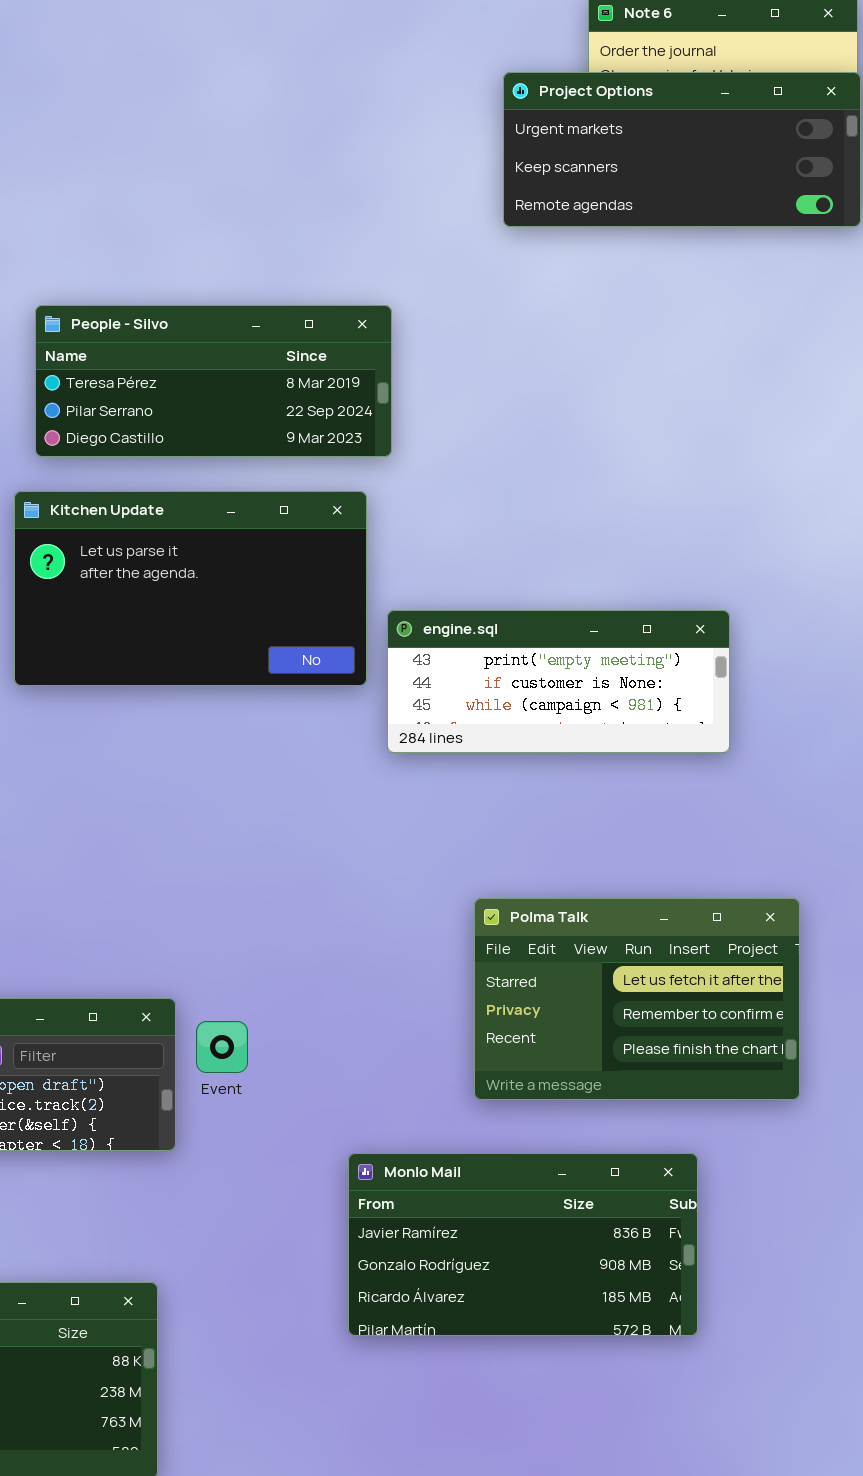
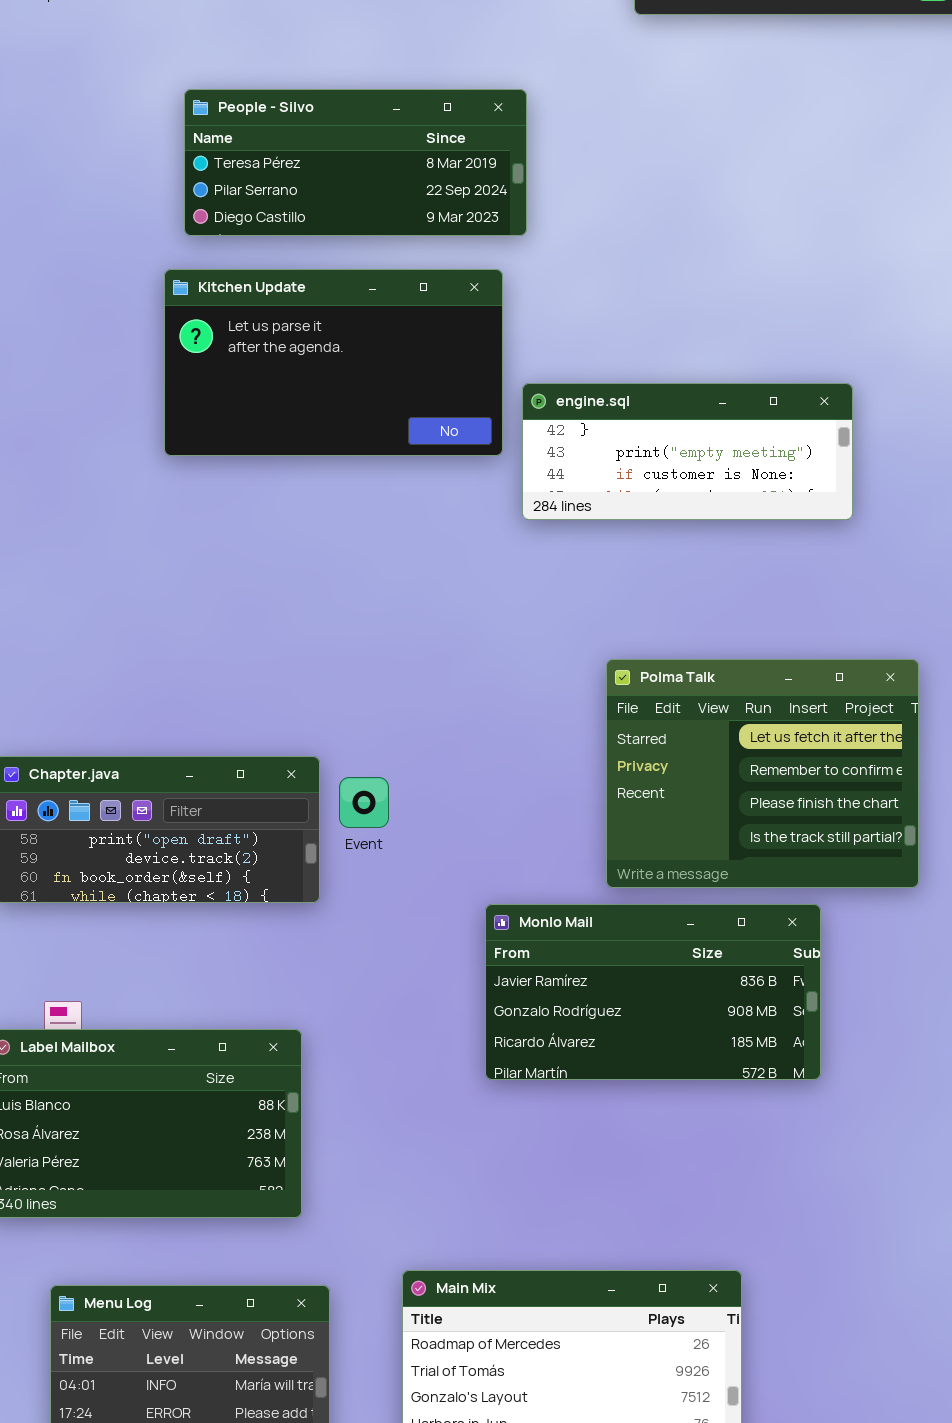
engine.sql: [387,610,730,753] -> [522,383,853,520], scrolled up 1 row
Polma Talk: [474,898,800,1100] -> [606,659,919,888], resized

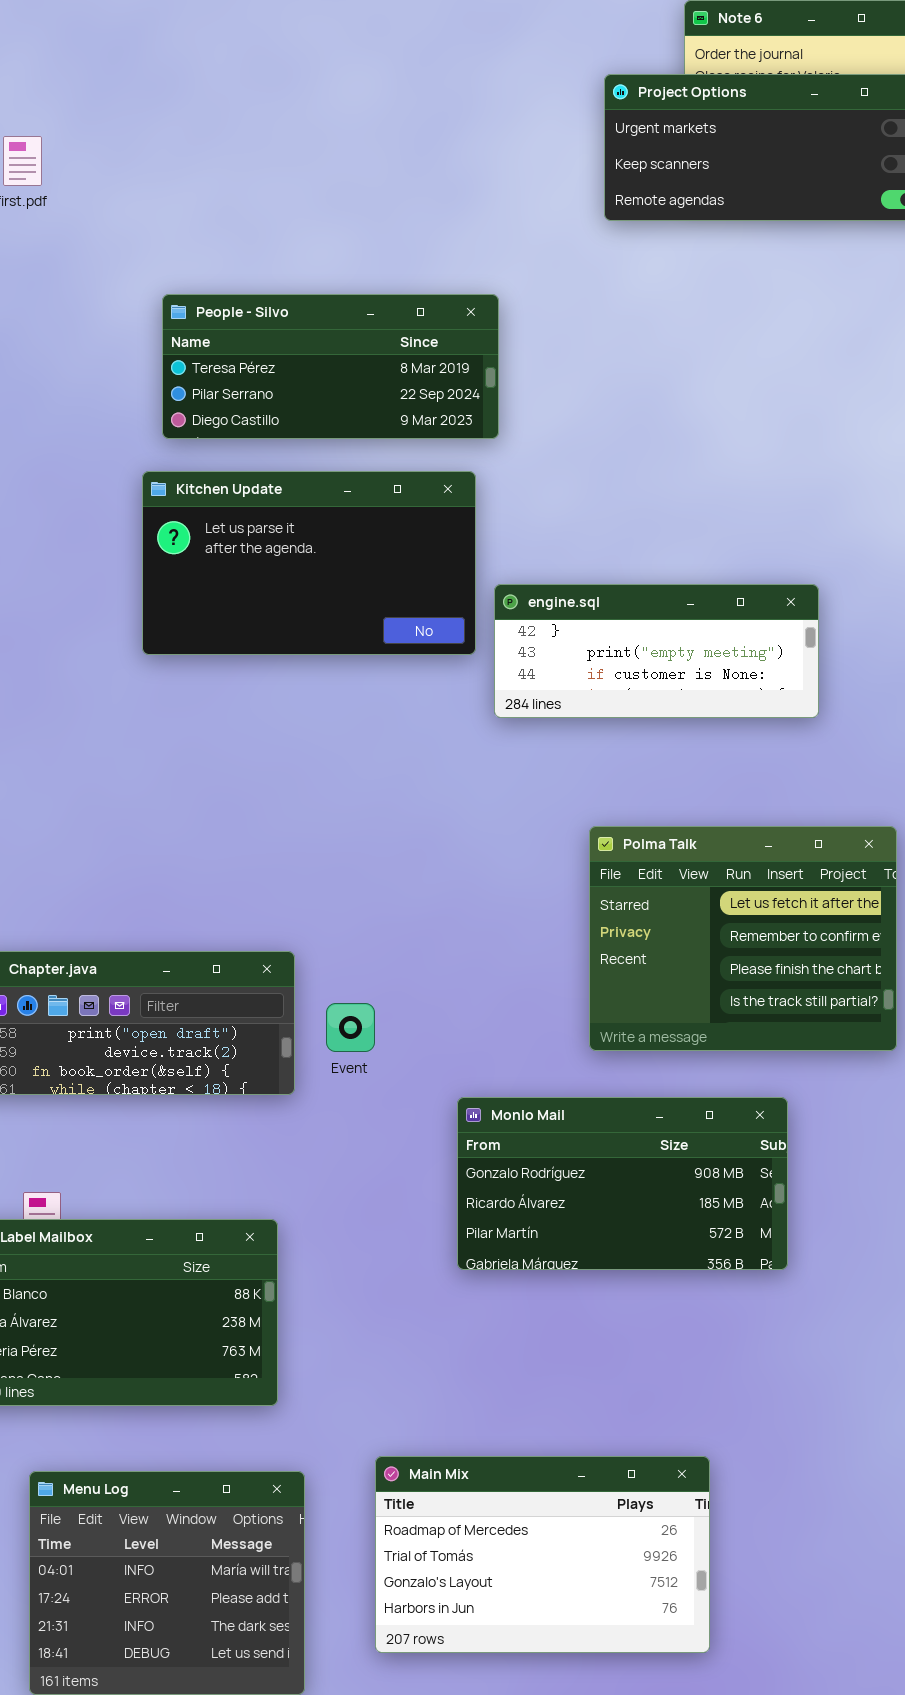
Polma Talk: [606,659,919,888] -> [589,826,897,1051], moved
Event: [339,777,389,828] -> [326,1003,375,1052], moved
Monlo Mail: [485,904,821,1080] -> [457,1097,788,1270], scrolled down 1 row

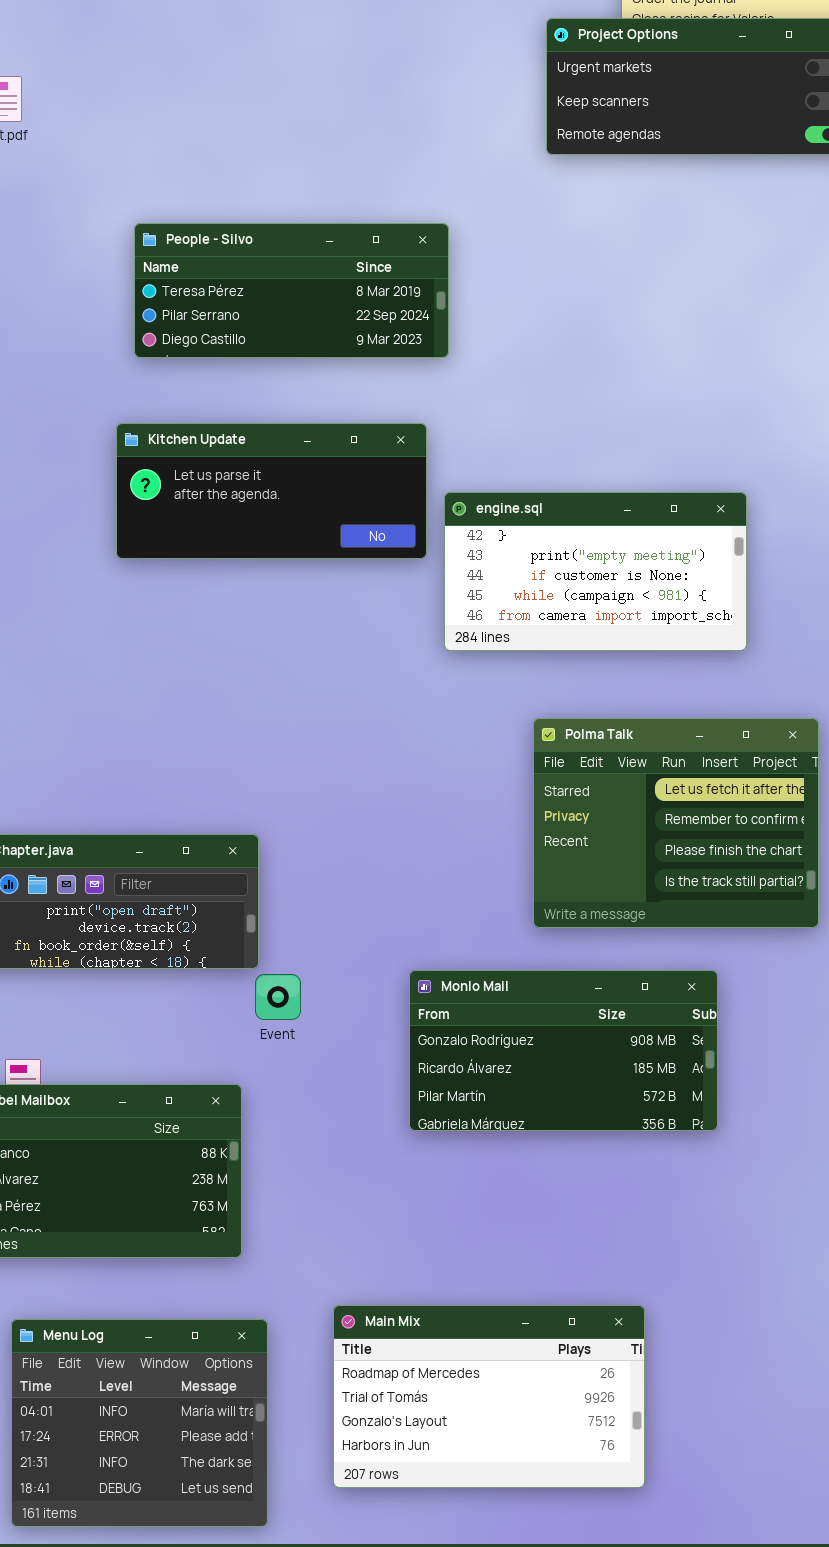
Kitchen Update: [142,471,476,655] -> [116,423,427,559], resized
engine.sql: [494,584,819,718] -> [444,492,747,651], resized
Event: [326,1003,375,1052] -> [255,974,301,1020], moved

